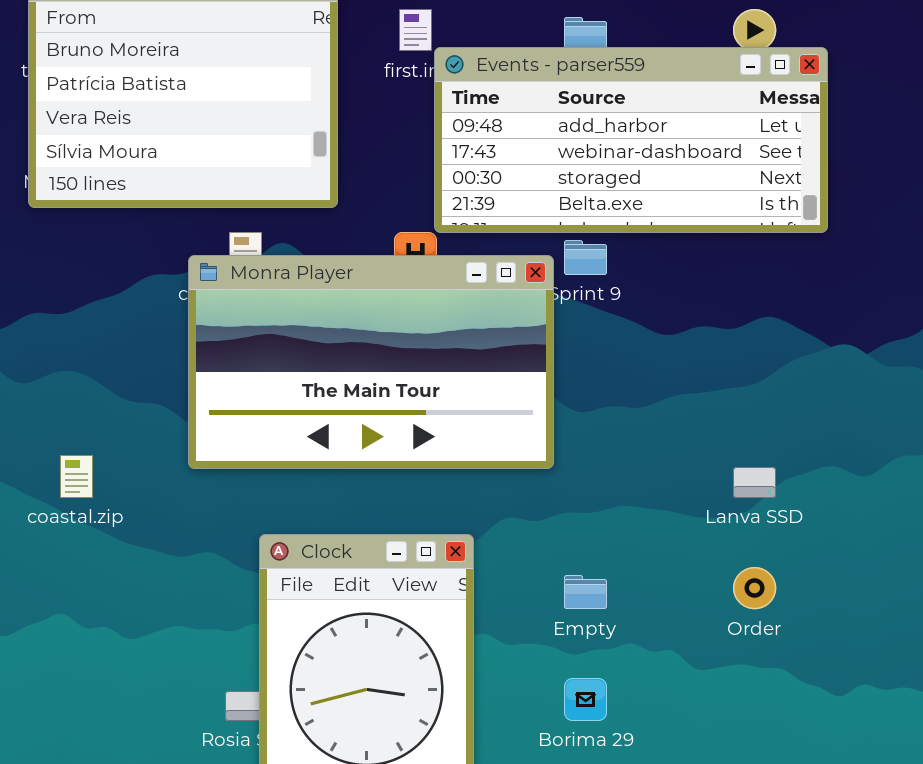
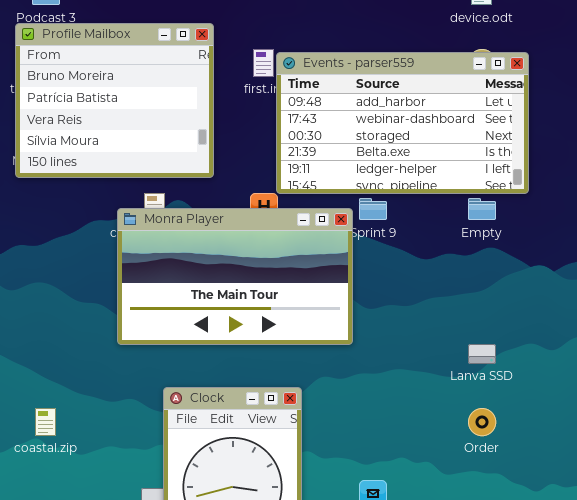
Events - parser559: [434,47,828,233] -> [276,52,529,194], resized
coastal.zip: [60,455,93,498] -> [35,408,56,436], moved
Empty: [564,575,607,609] -> [468,198,496,220], moved

